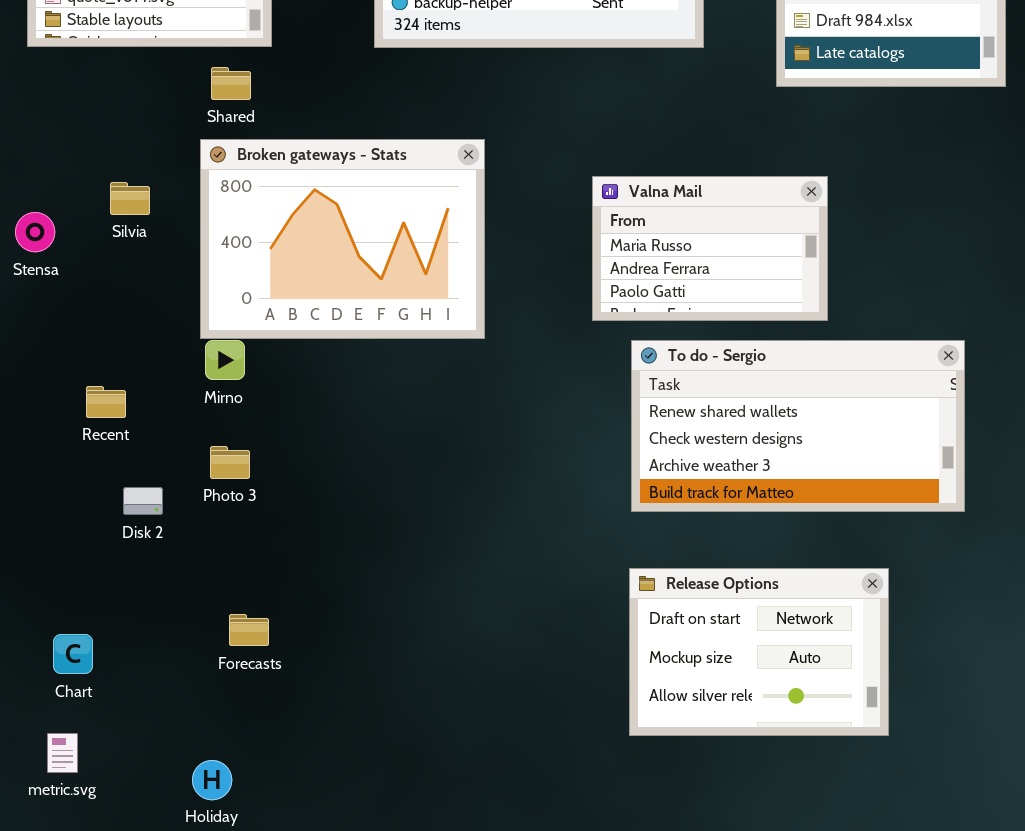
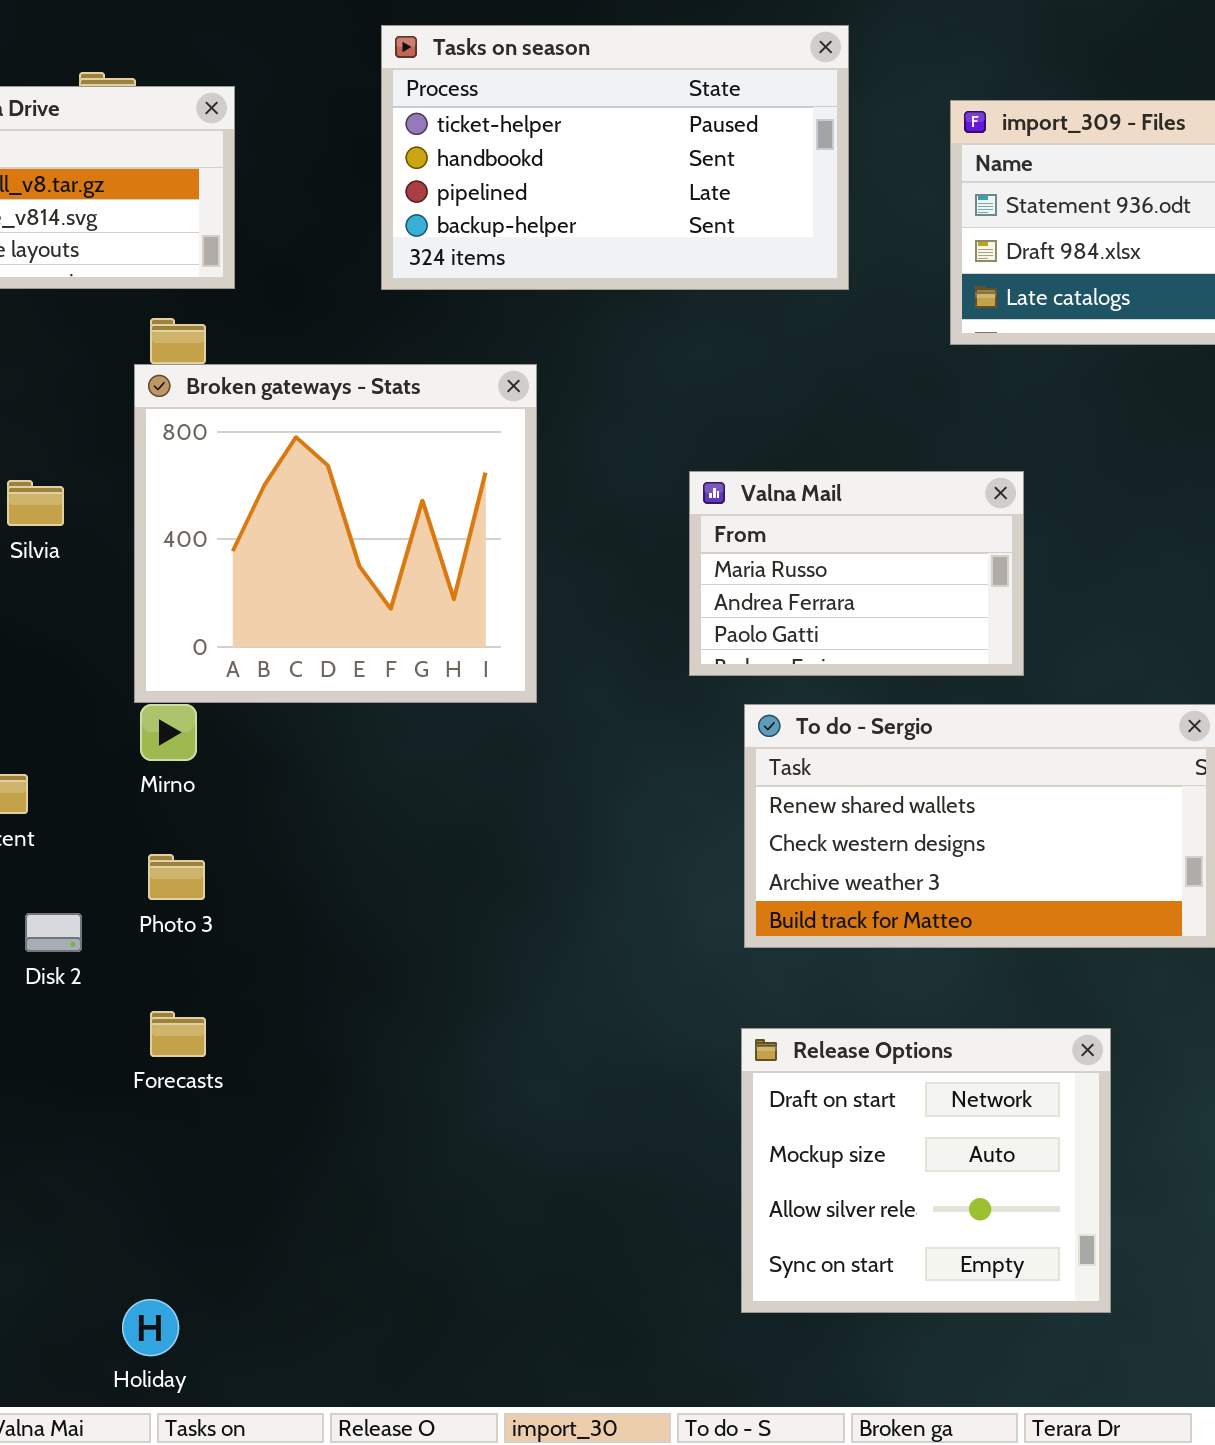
Broken gateways - Stats: [200,139,485,339] -> [134,364,537,703], resized
Release Options: [629,568,889,736] -> [741,1028,1111,1313], resized
Forecasts: [229,614,269,646] -> [150,1011,206,1057], moved

